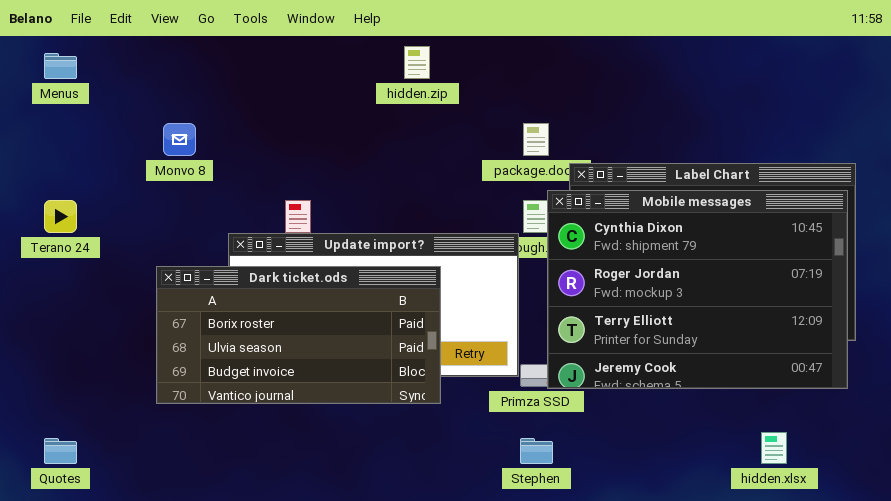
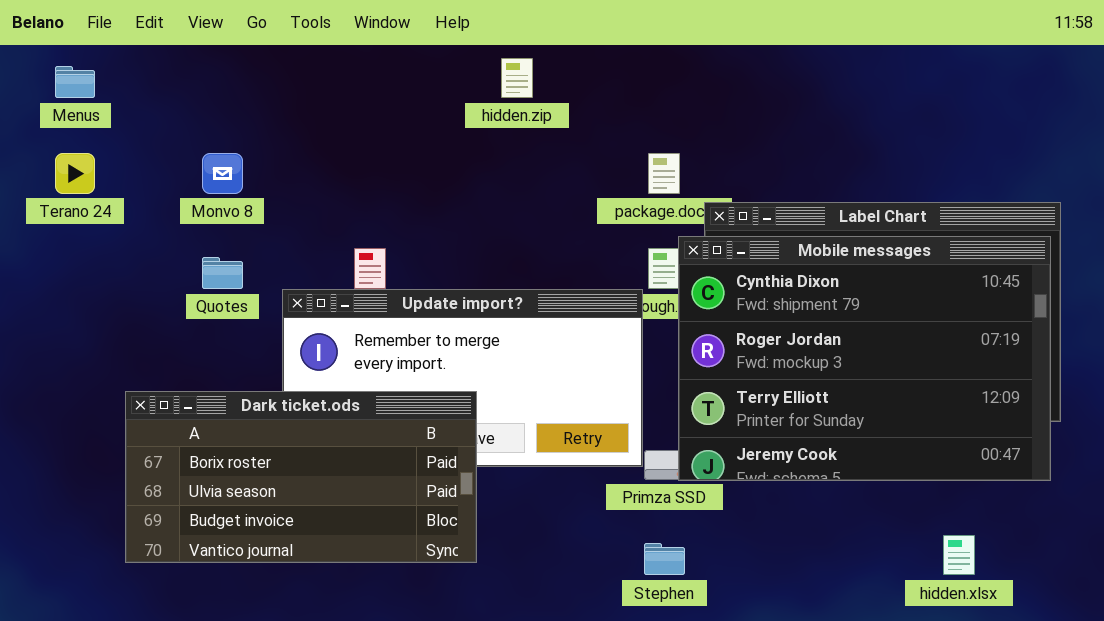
Terano 24: [44,200,77,233] -> [55,153,95,194], moved
Dark ticket.ods: [156,266,441,404] -> [125,391,477,563], moved
Quotes: [44,438,77,464] -> [202,257,243,289], moved

